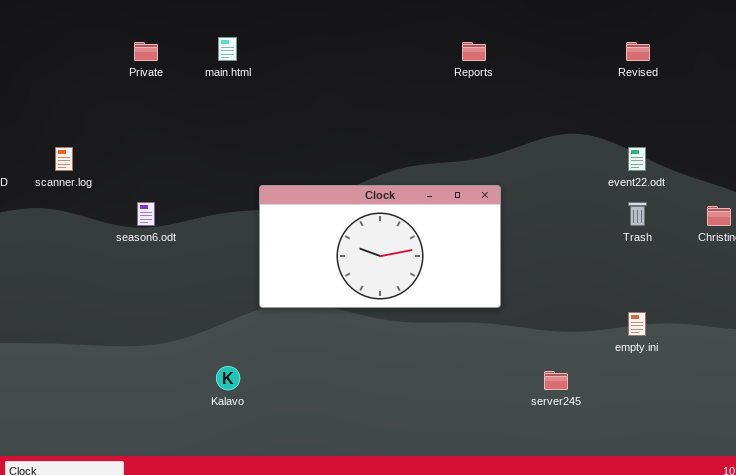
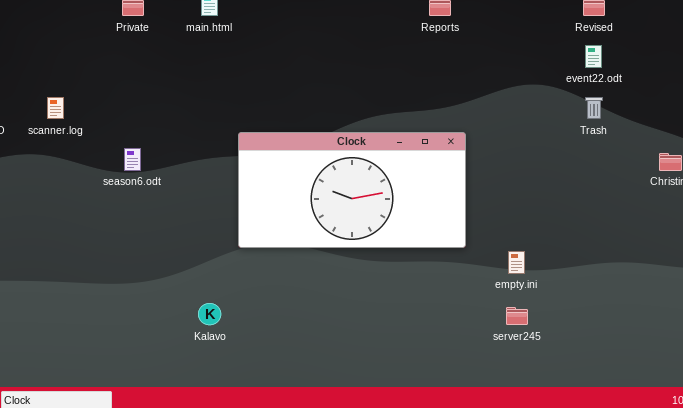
event22.odt: [628,147,646,171] -> [585,45,602,68], moved
Trash: [628,202,647,226] -> [585,97,603,119], moved
empty.ini: [628,312,646,336] -> [508,251,525,274], moved

